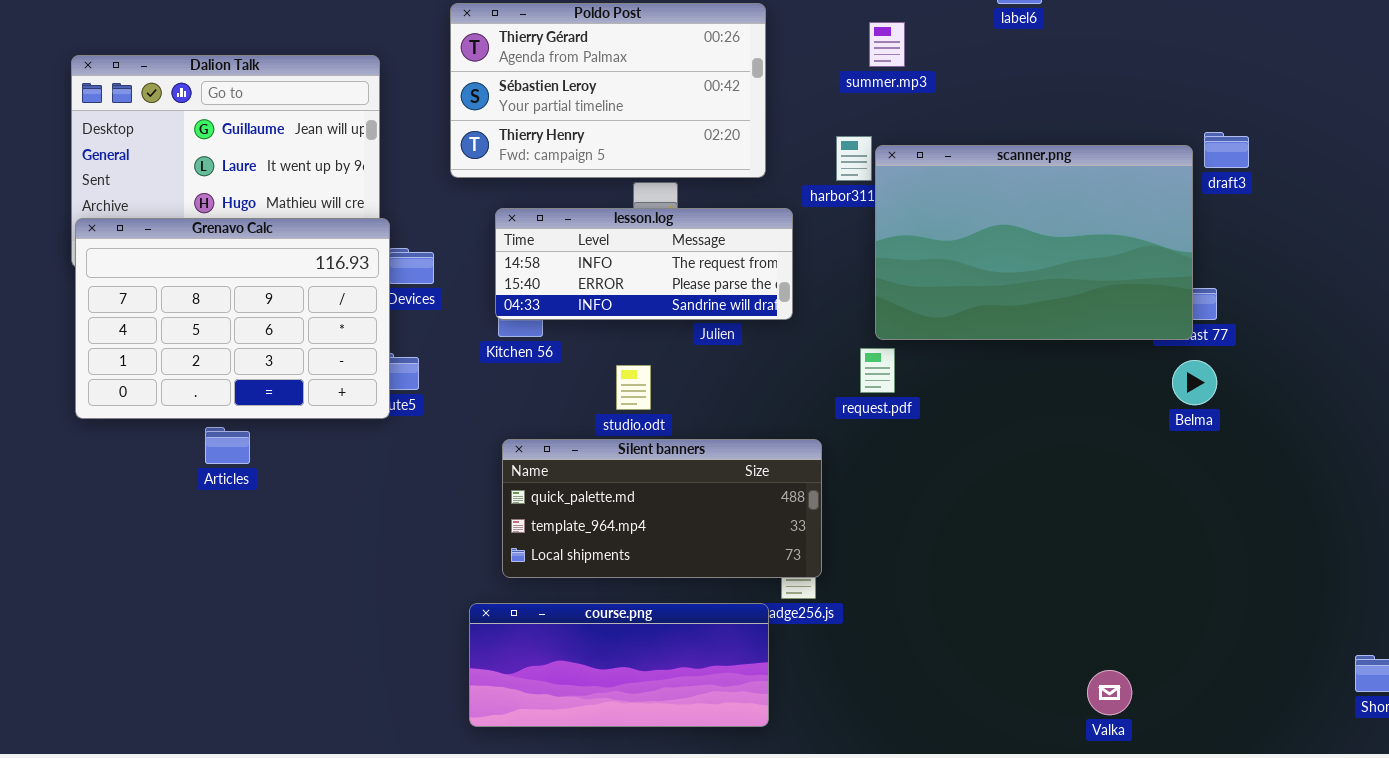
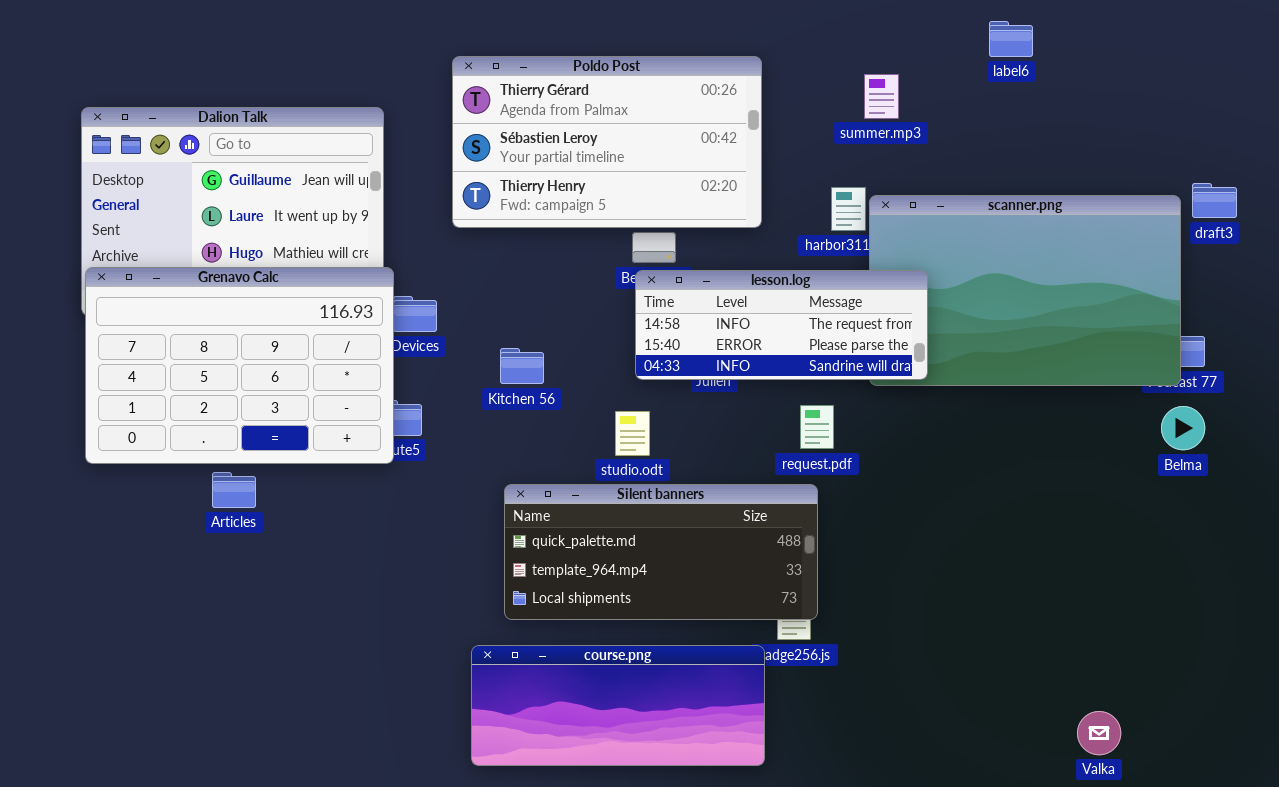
lesson.log: [495,208,793,320] -> [635,270,928,380], moved
request.pdf: [860,348,895,393] -> [800,405,834,449], moved

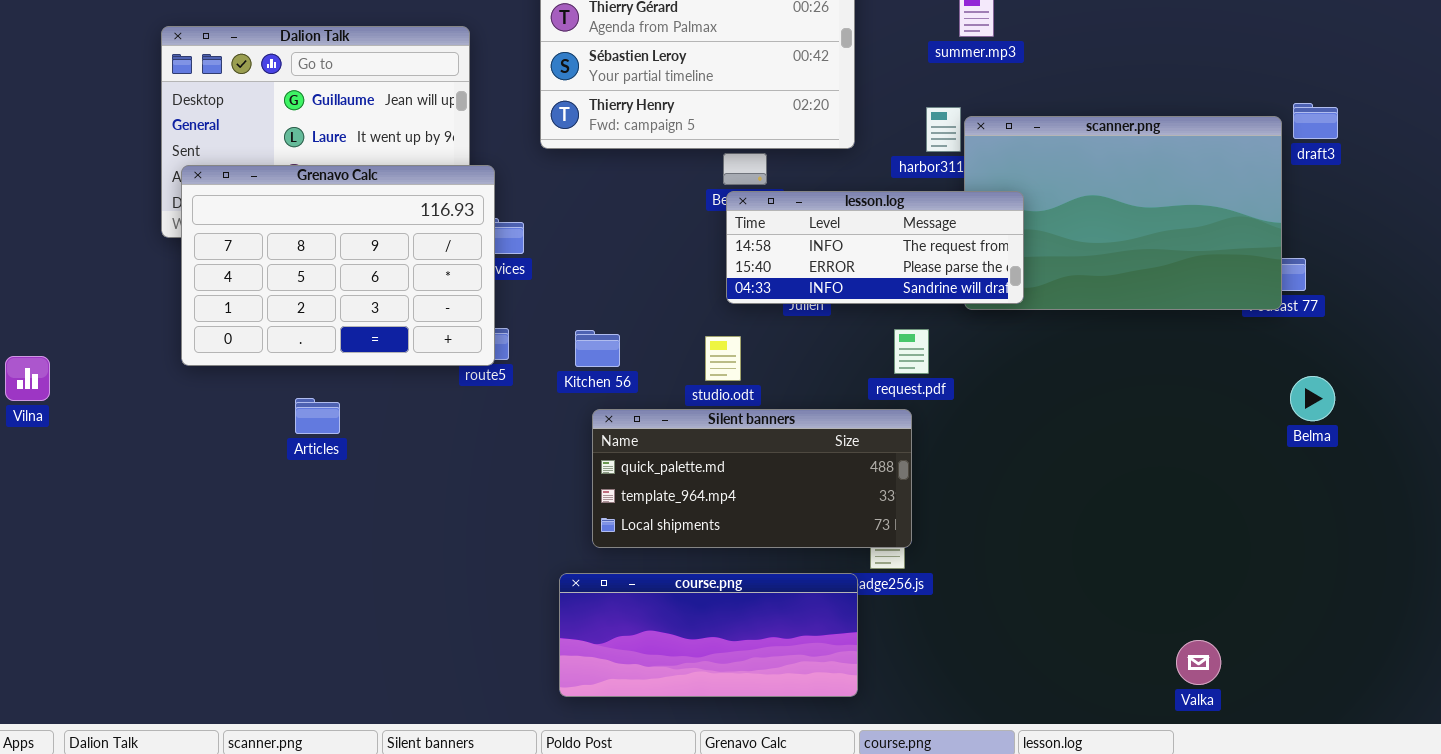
Grenavo Calc: [85,267,394,464] -> [181,165,495,366], moved
Kitchen 56: [500,348,544,384] -> [575,330,620,367], moved
Belma: [1161,406,1205,450] -> [1290,376,1335,421], moved

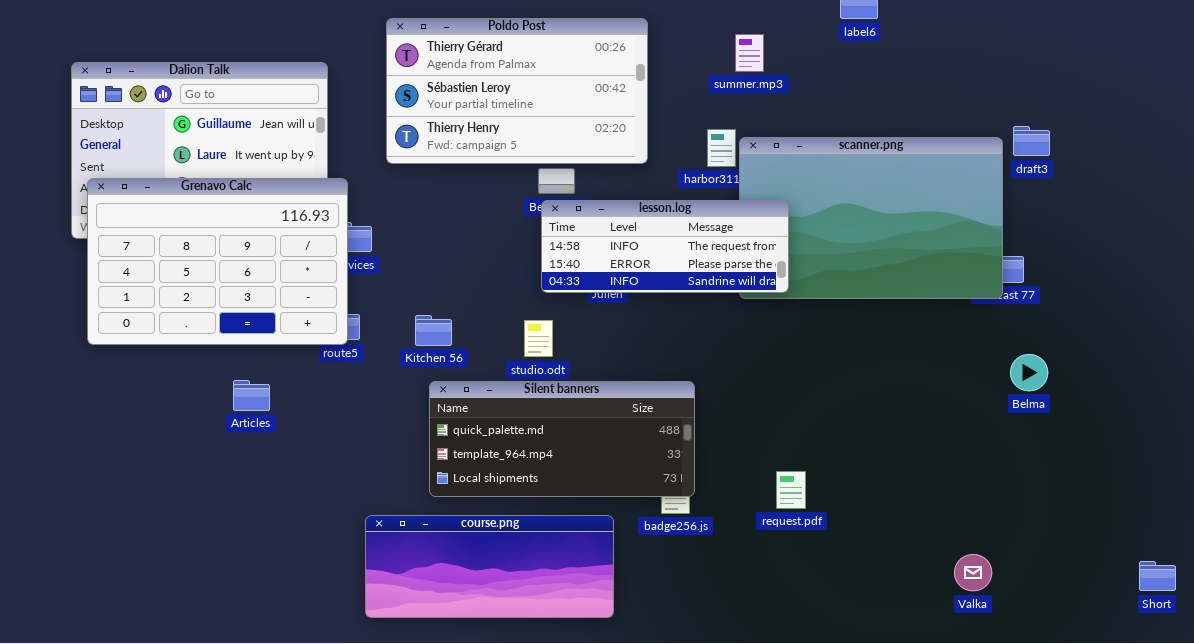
request.pdf: [894,329,929,374] -> [776,471,806,509], moved
Articles: [295,398,340,434] -> [233,380,270,411], moved
course.png: [559,573,858,697] -> [365,515,614,618], moved
Valka: [1176,640,1221,685] -> [954,554,992,591], moved

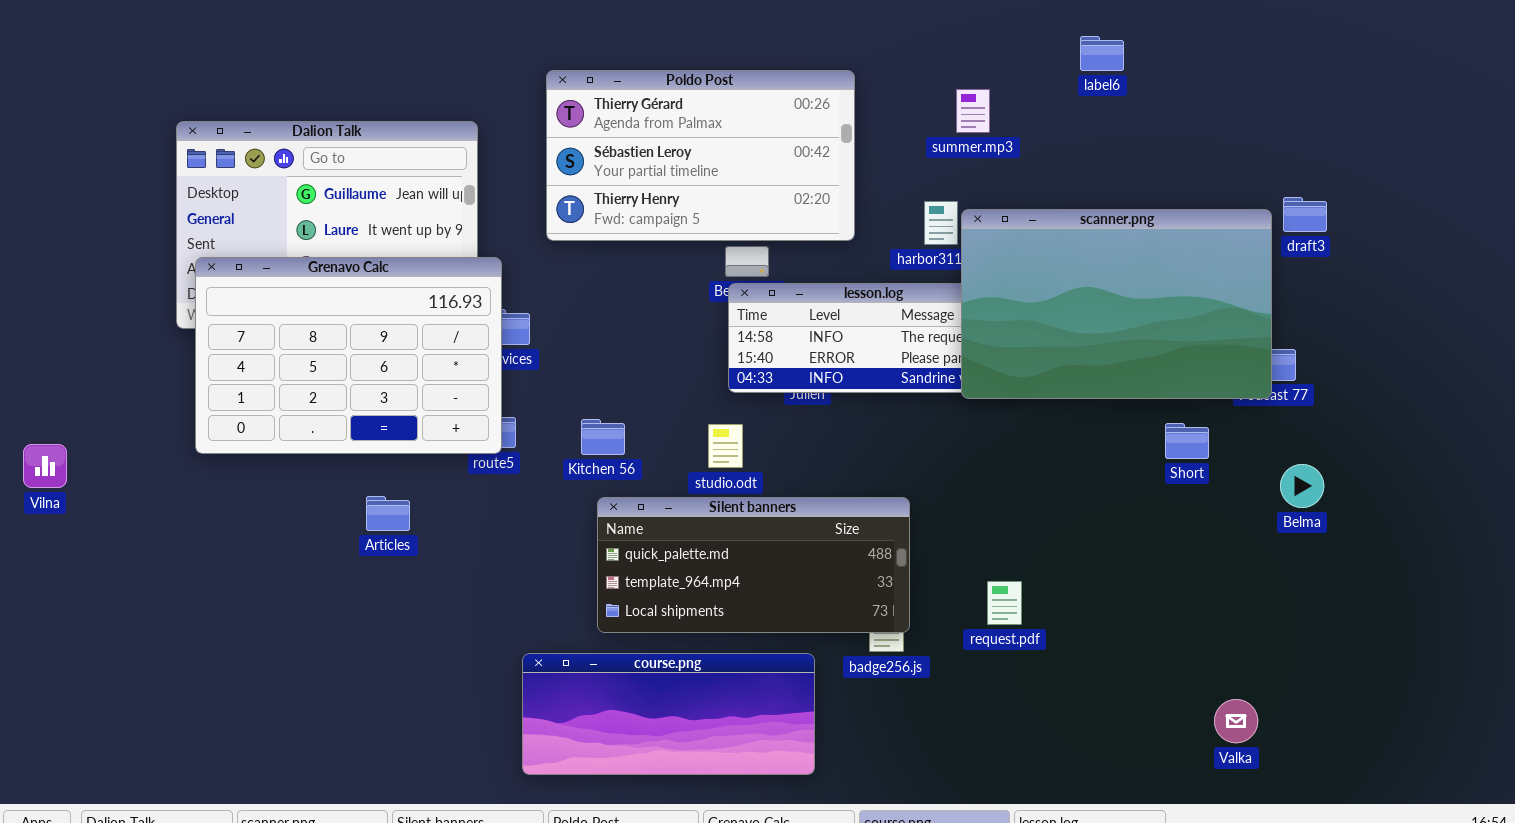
scanner.png: [739,137,1003,299] -> [961,209,1272,399], raised
request.pdf: [776,471,806,509] -> [987,581,1022,625], moved
Short: [1139,561,1176,591] -> [1165,423,1209,459], moved

